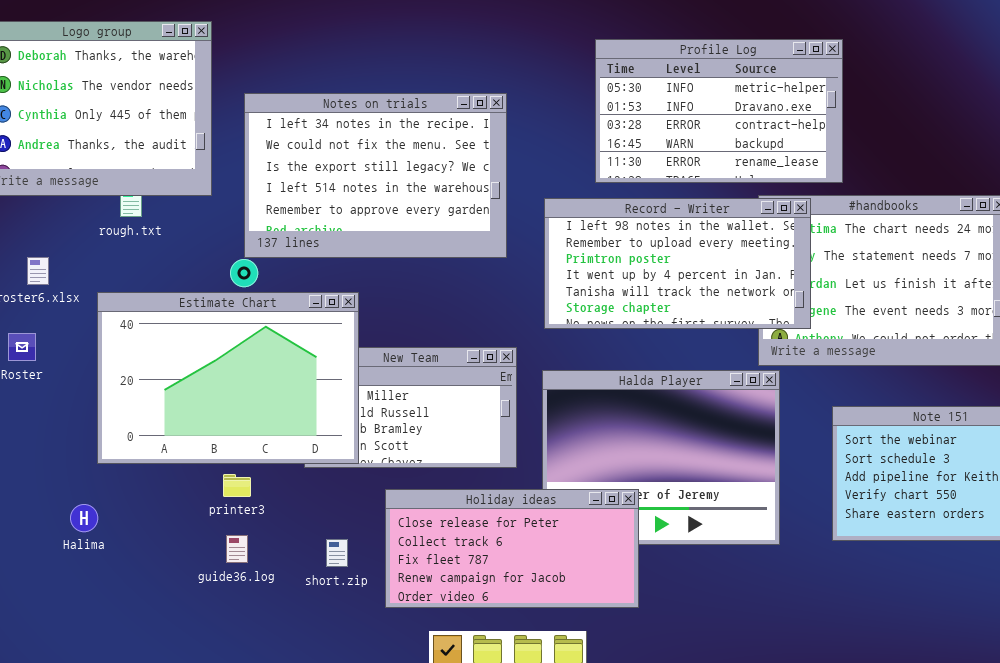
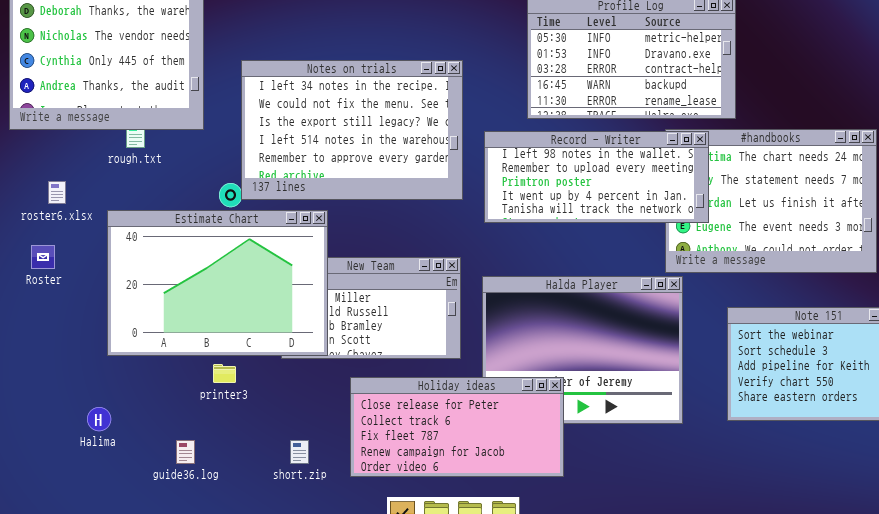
Notes on trials: [244,93,507,258] -> [241,60,463,200], moved
Record - Writer: [544,198,811,329] -> [484,131,709,223], resized
Halima: [70,504,98,532] -> [87,407,111,431], moved
guide36.log: [226,535,248,563] -> [176,440,195,464], moved
short.zip: [326,539,348,567] -> [290,440,309,464], moved

